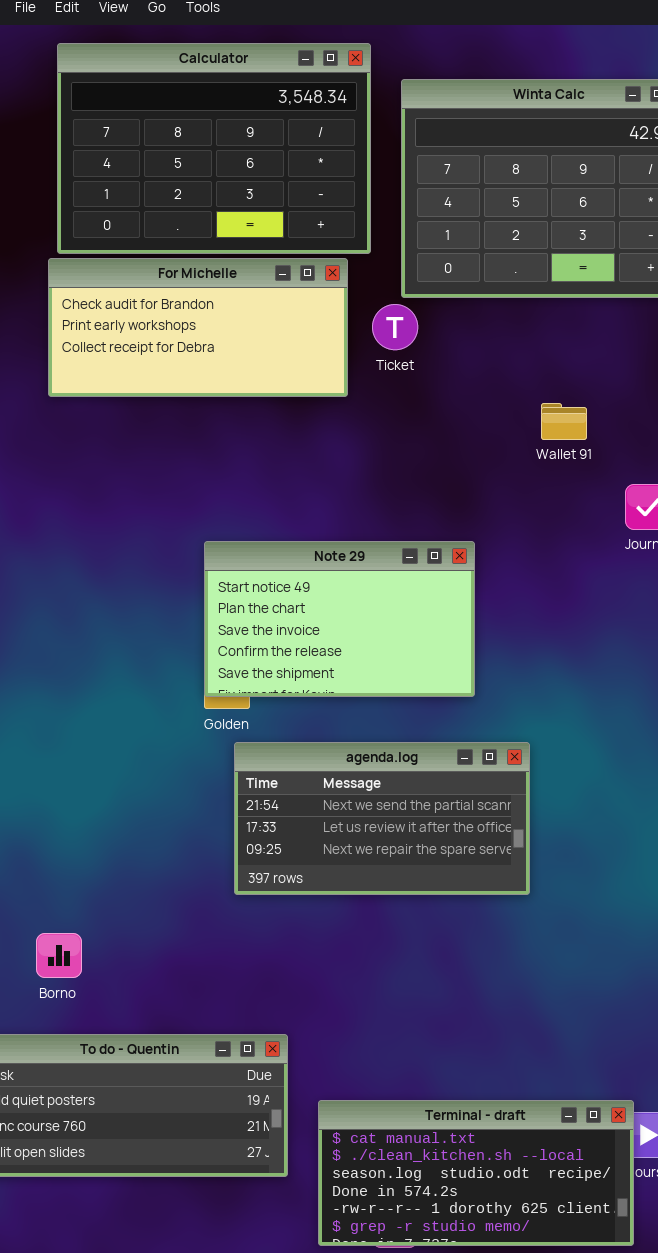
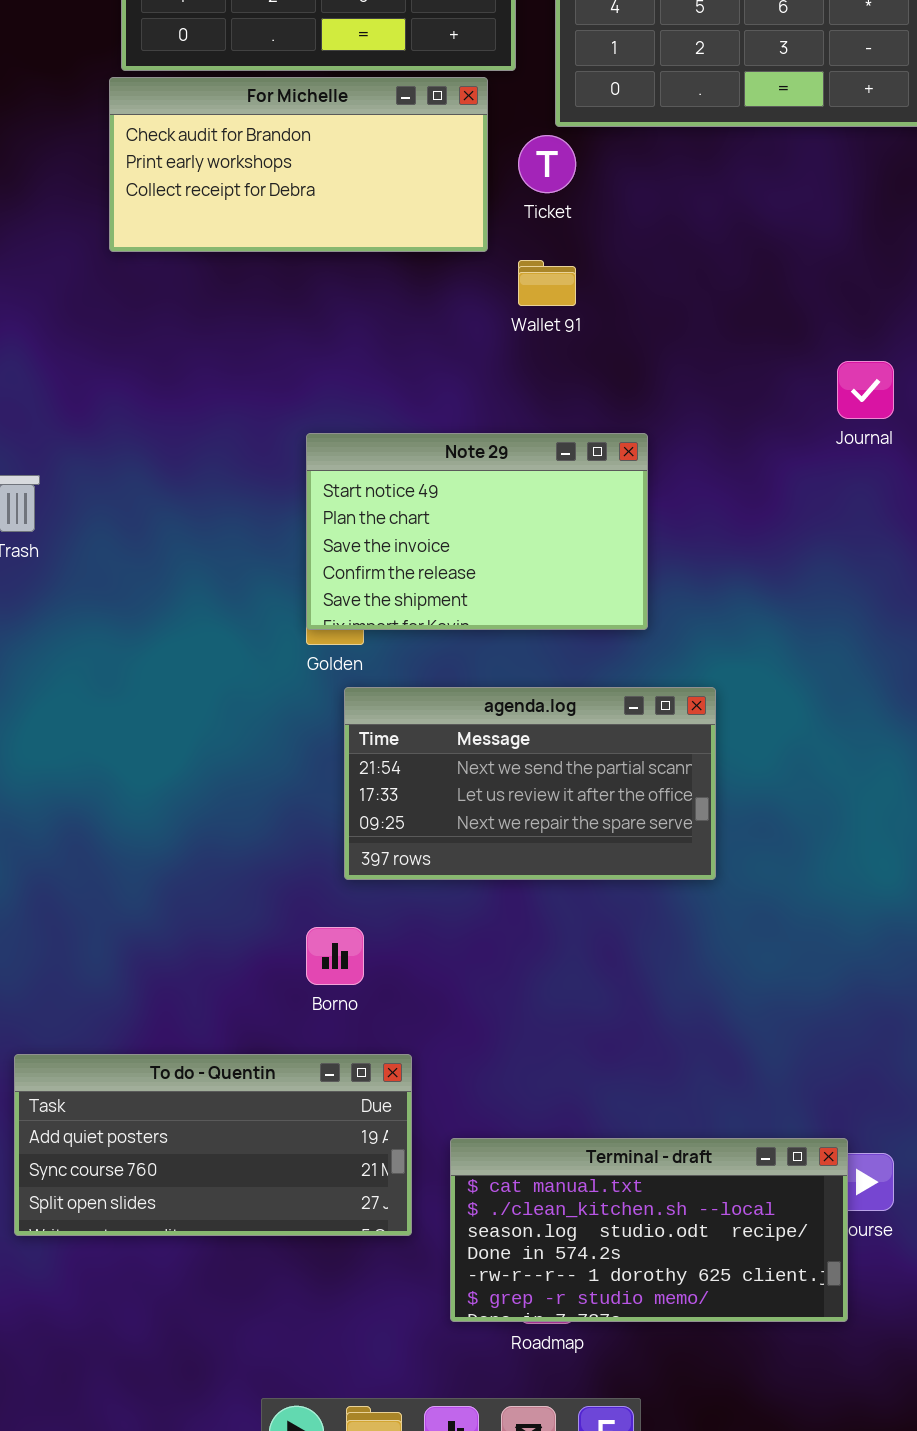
Wallet 91: [541,403,587,440] -> [518,260,576,306], moved
Borno: [36,933,82,978] -> [306,927,364,985], moved

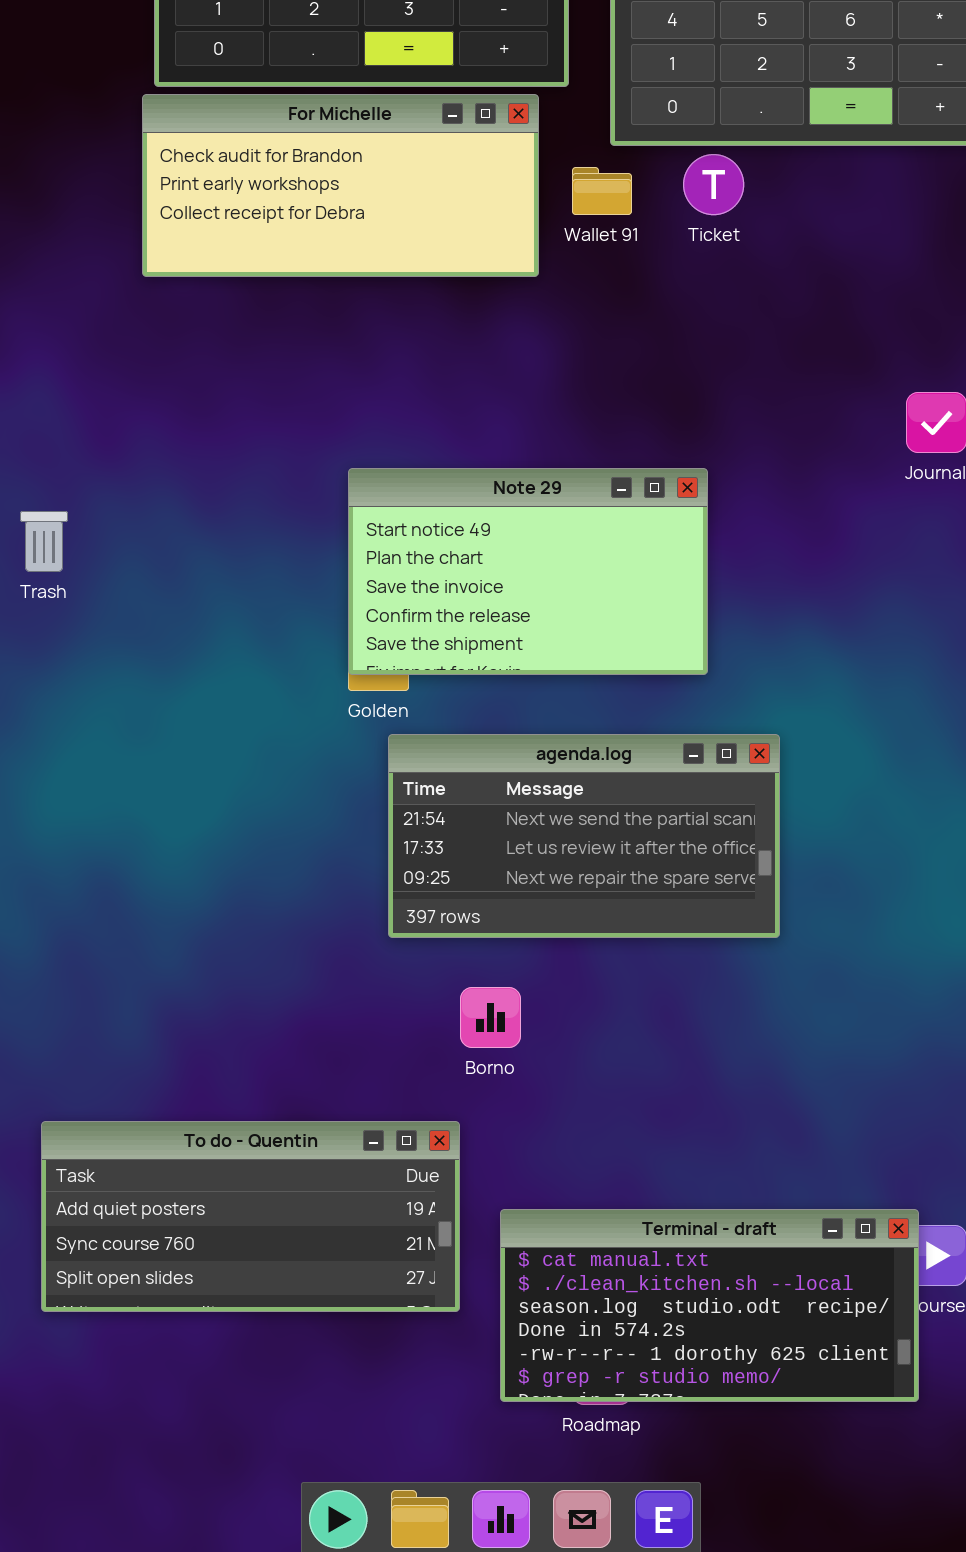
Ticket: [518,135,576,193] -> [683,154,744,215], moved
Wallet 91: [518,260,576,306] -> [572,167,632,215], moved
Borno: [306,927,364,985] -> [460,987,521,1048], moved

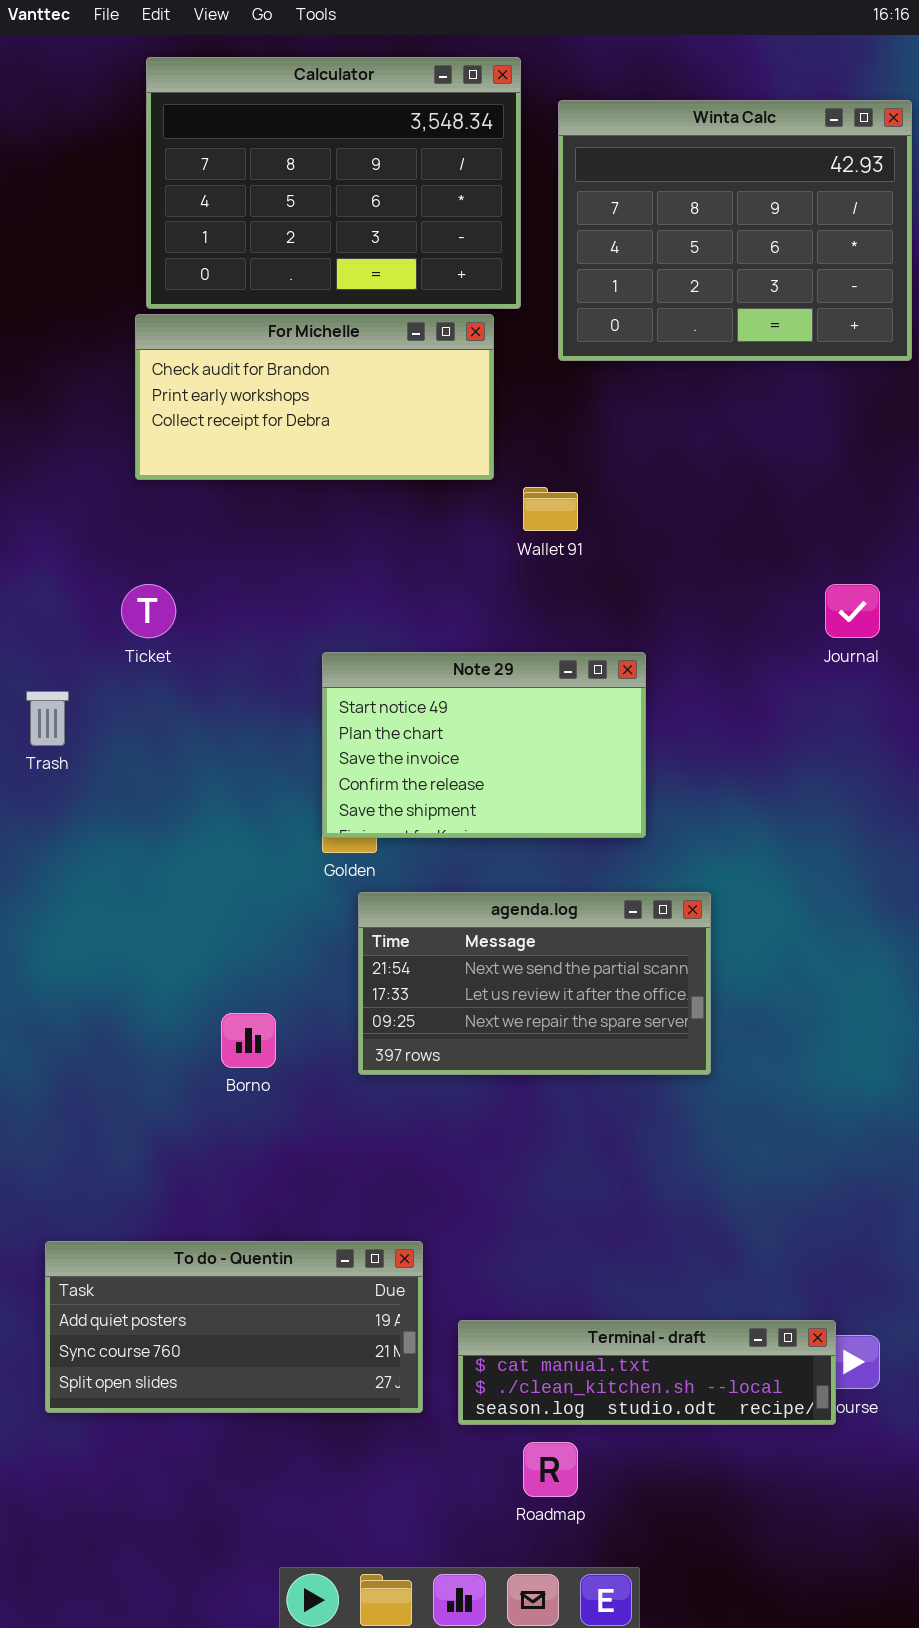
Ticket: [683,154,744,215] -> [121,584,176,638], moved
Wallet 91: [572,167,632,215] -> [523,487,578,531], moved
Borno: [460,987,521,1048] -> [221,1013,276,1068], moved
Terminal - draft: [500,1209,919,1402] -> [458,1320,836,1425], resized

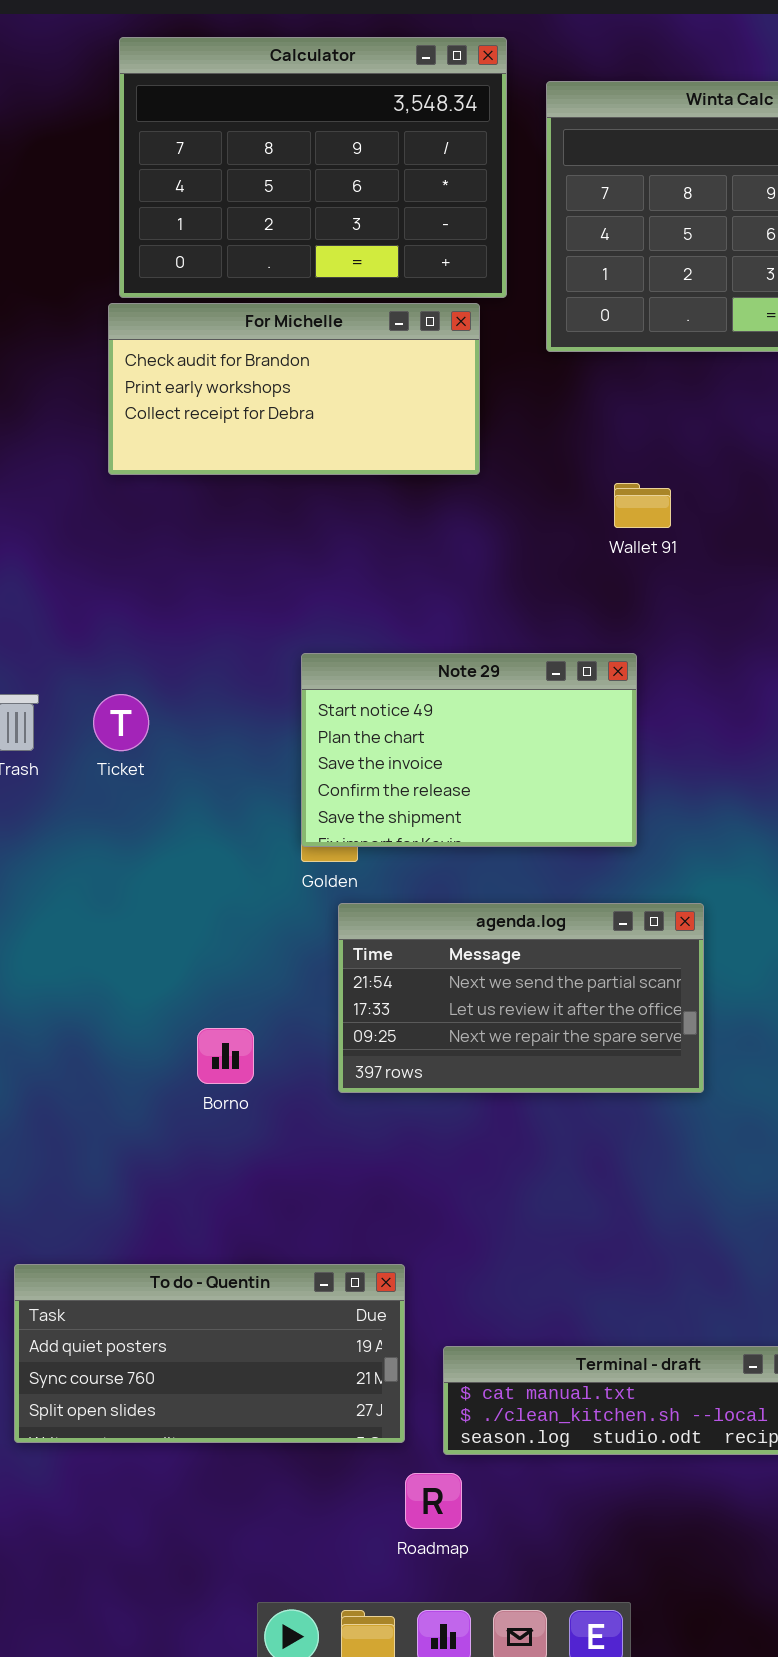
Wallet 91: [523,487,578,531] -> [614,483,671,528], moved
Ticket: [121,584,176,638] -> [93,694,149,751], moved
Roadmap: [523,1442,578,1497] -> [405,1473,462,1529], moved

